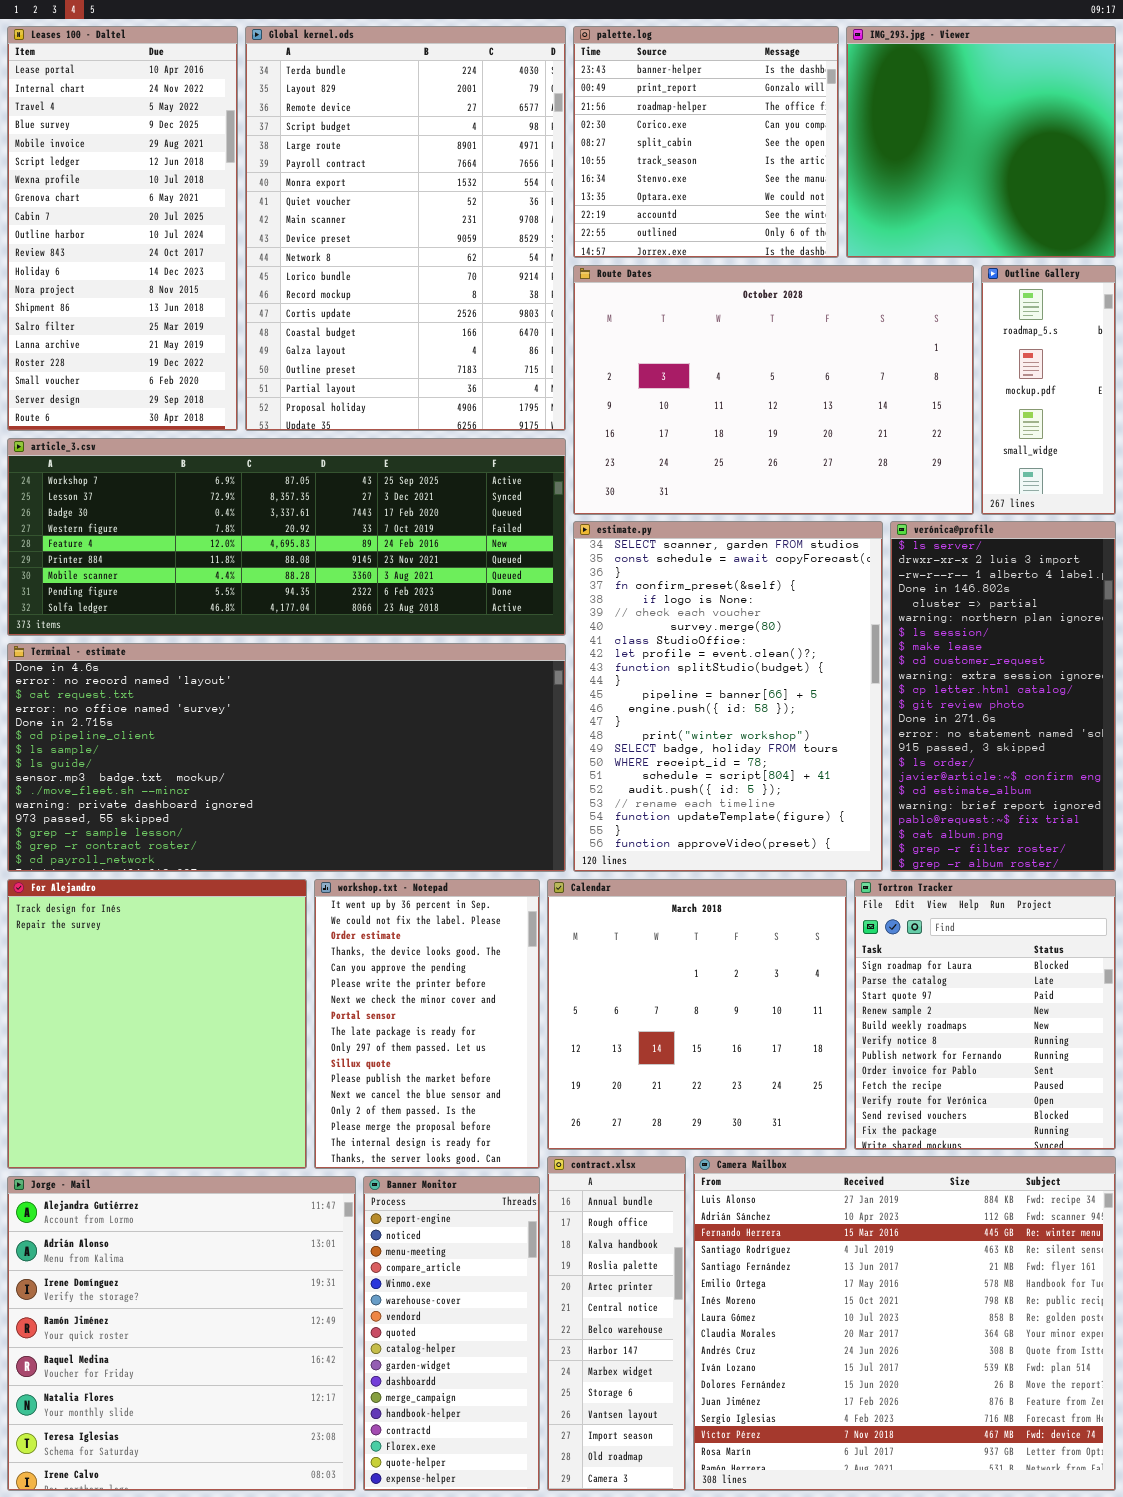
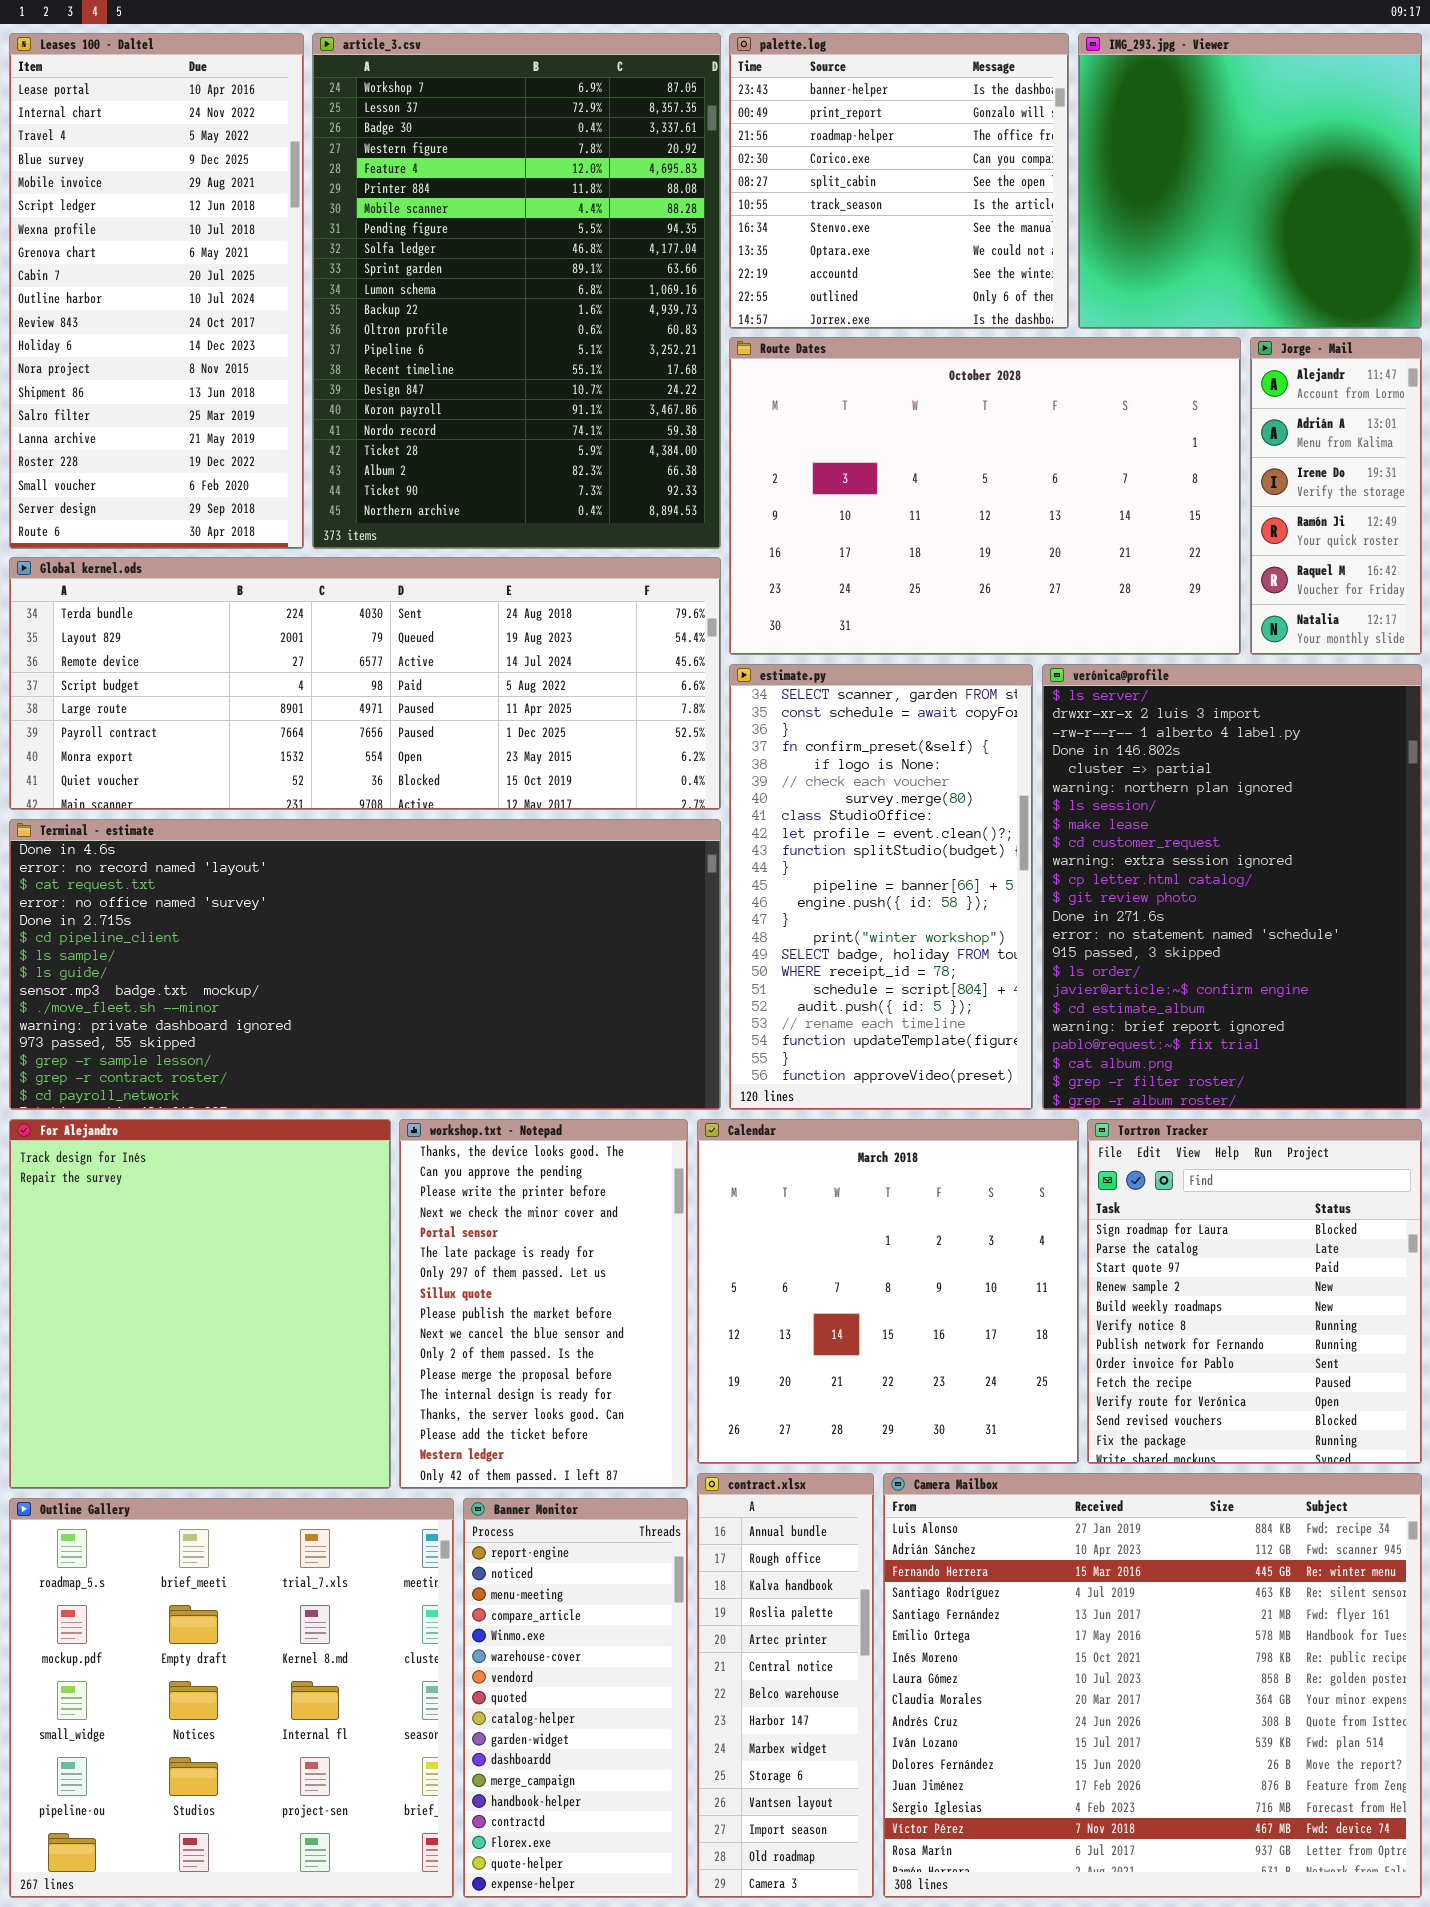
Global kernel.ods: [245,26,566,431] -> [9,557,721,810], moved, resized
Outline Gallery: [981,265,1116,515] -> [9,1498,454,1898], moved, resized
article_3.csv: [7,438,566,636] -> [312,33,721,549], moved, resized
estimate.py: [573,521,883,872] -> [729,664,1033,1110], resized
verónica@profile: [890,521,1116,872] -> [1042,664,1422,1110], resized
workshop.txt - Notepad: [314,879,540,1169] -> [399,1119,688,1489], scrolled down 3 rows
Jorge - Mail: [7,1176,356,1491] -> [1250,337,1422,655], moved, resized

